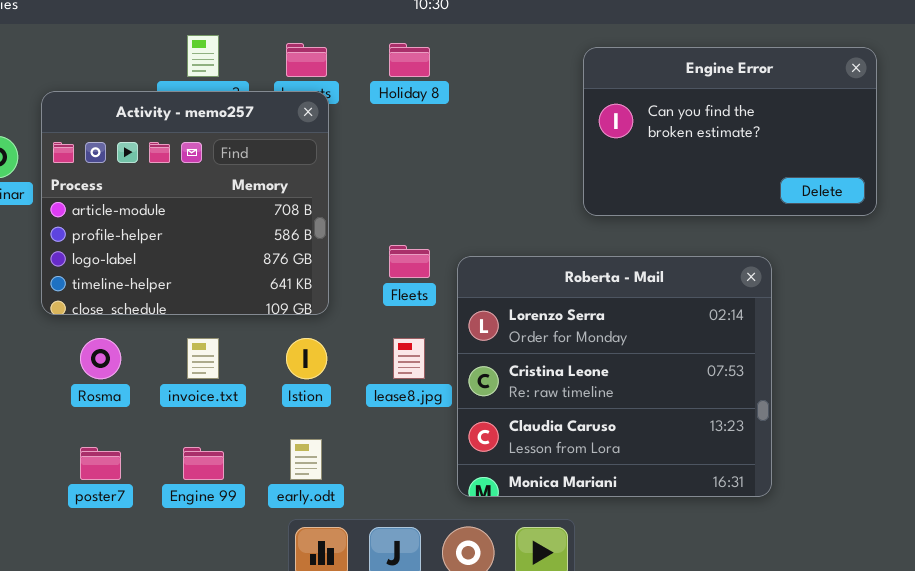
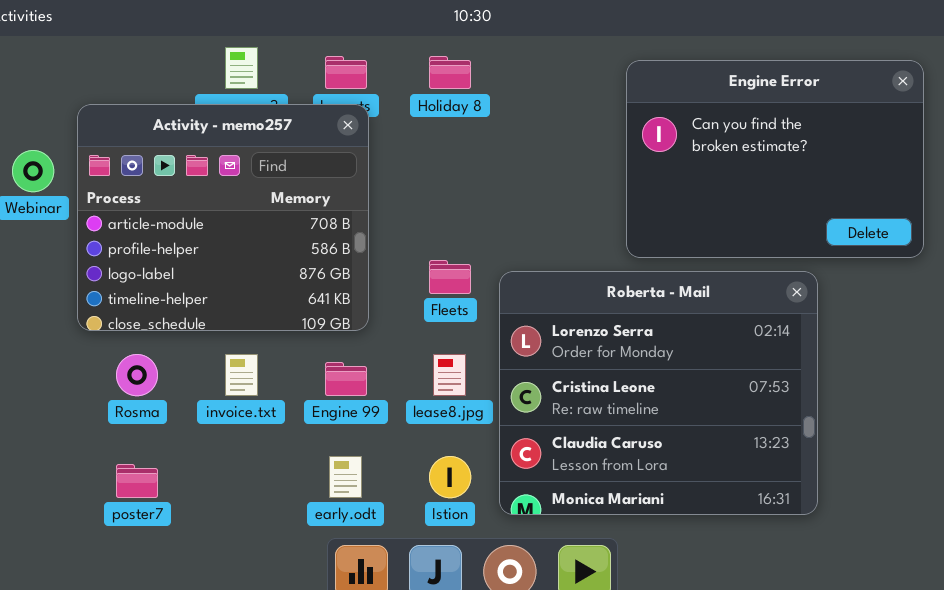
Engine Error: [583,47,877,216] -> [626,60,924,258], resized
Istion: [286,338,327,379] -> [429,456,471,498], moved
Engine 99: [183,447,224,480] -> [325,362,367,396], moved

